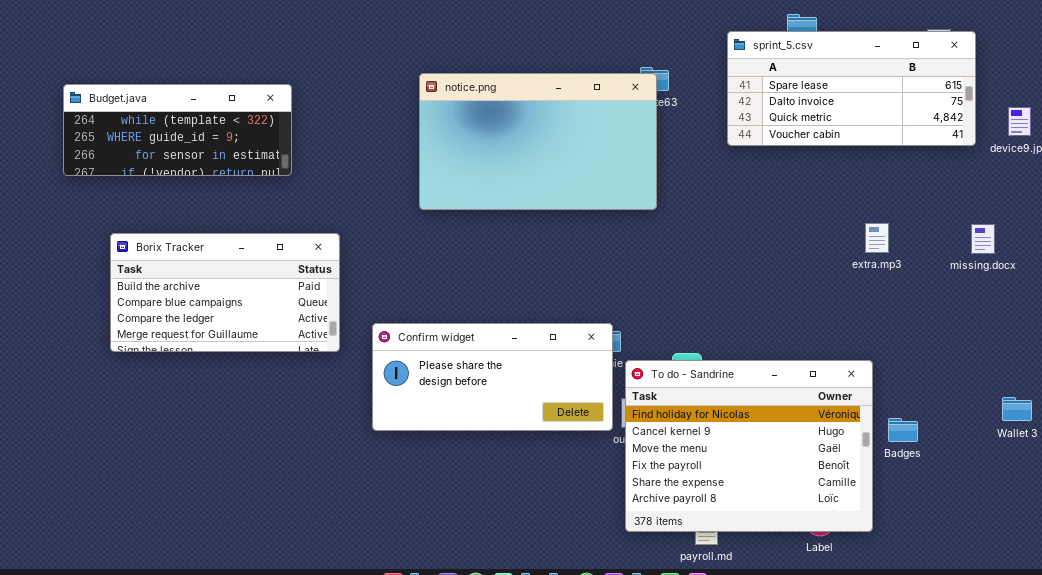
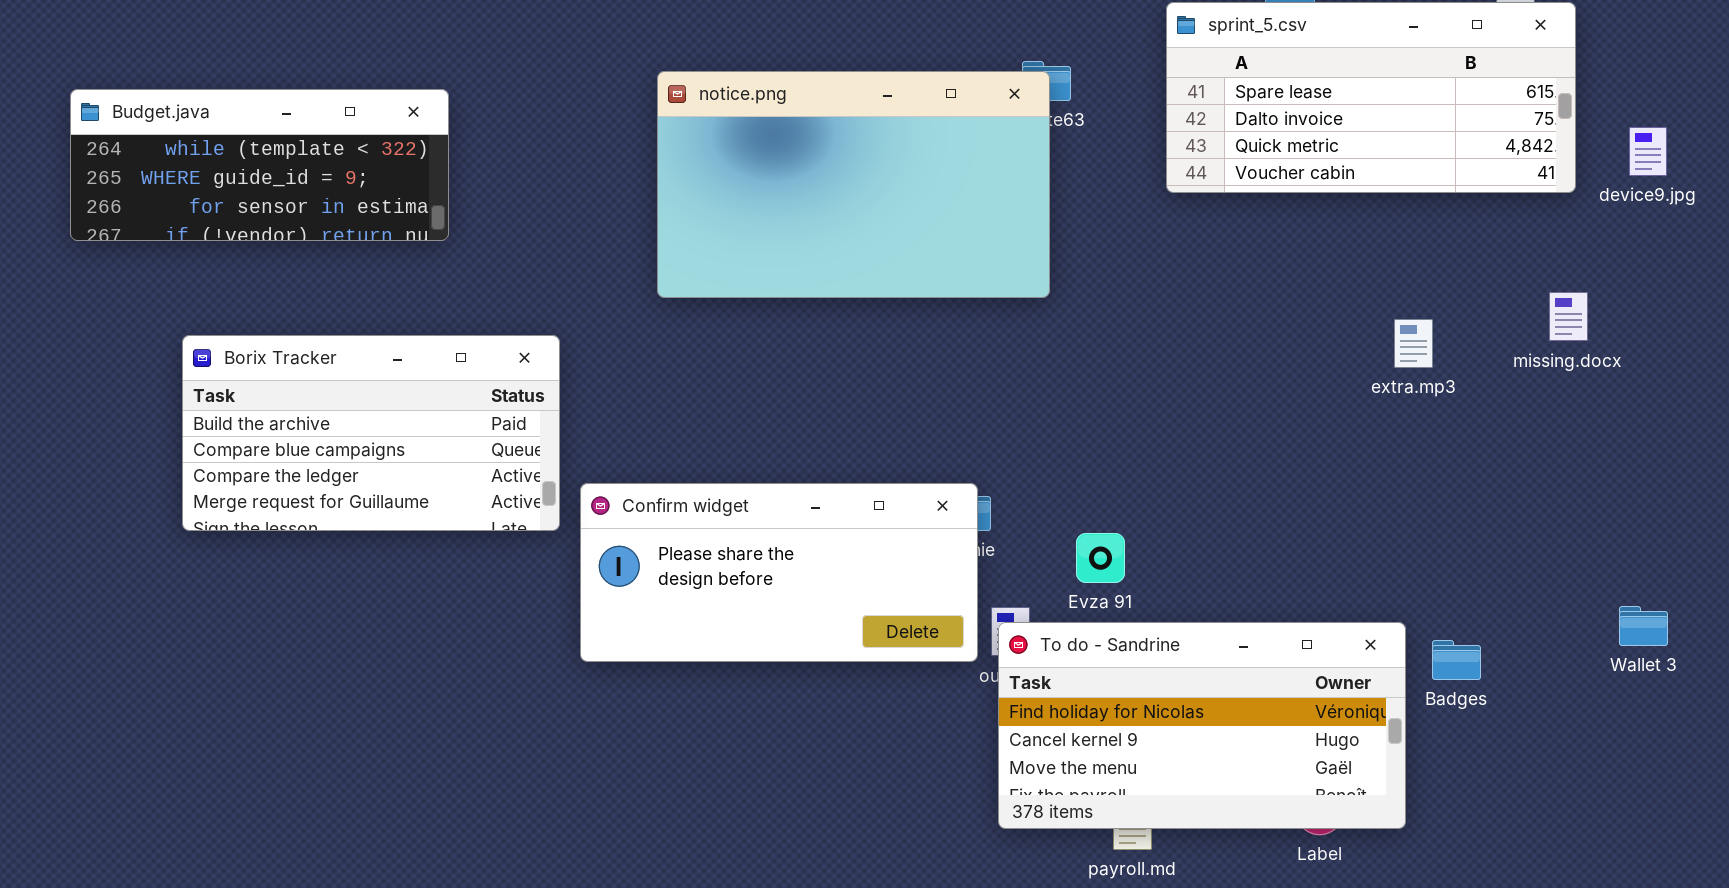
missing.docx: [971,224,995,254] -> [1549,292,1588,341], moved
Borix Tracker: [110,233,340,352] -> [182,335,560,531], moved
To do - Sandrine: [625,360,873,532] -> [998,622,1406,829], resized

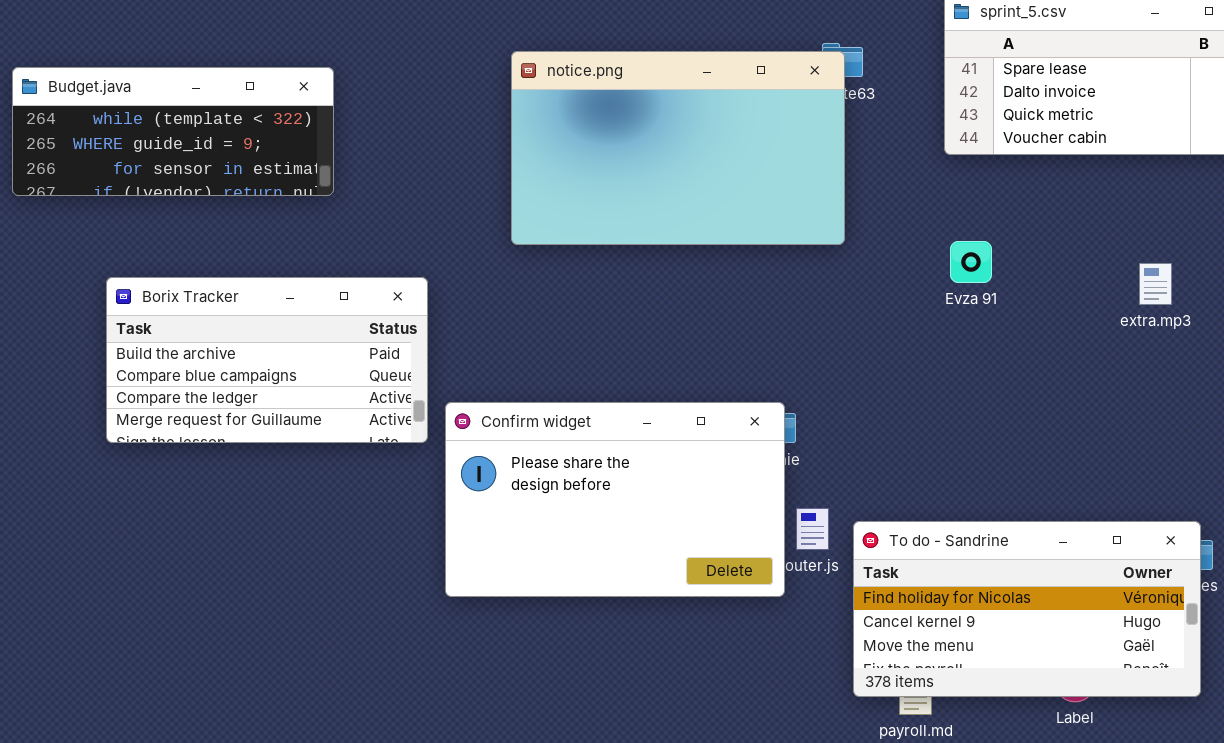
Confirm widget: [580,483,978,662] -> [445,402,785,597], resized
Evza 91: [1076,533,1125,583] -> [950,241,992,283], moved
To do - Sandrine: [998,622,1406,829] -> [853,521,1201,697], moved

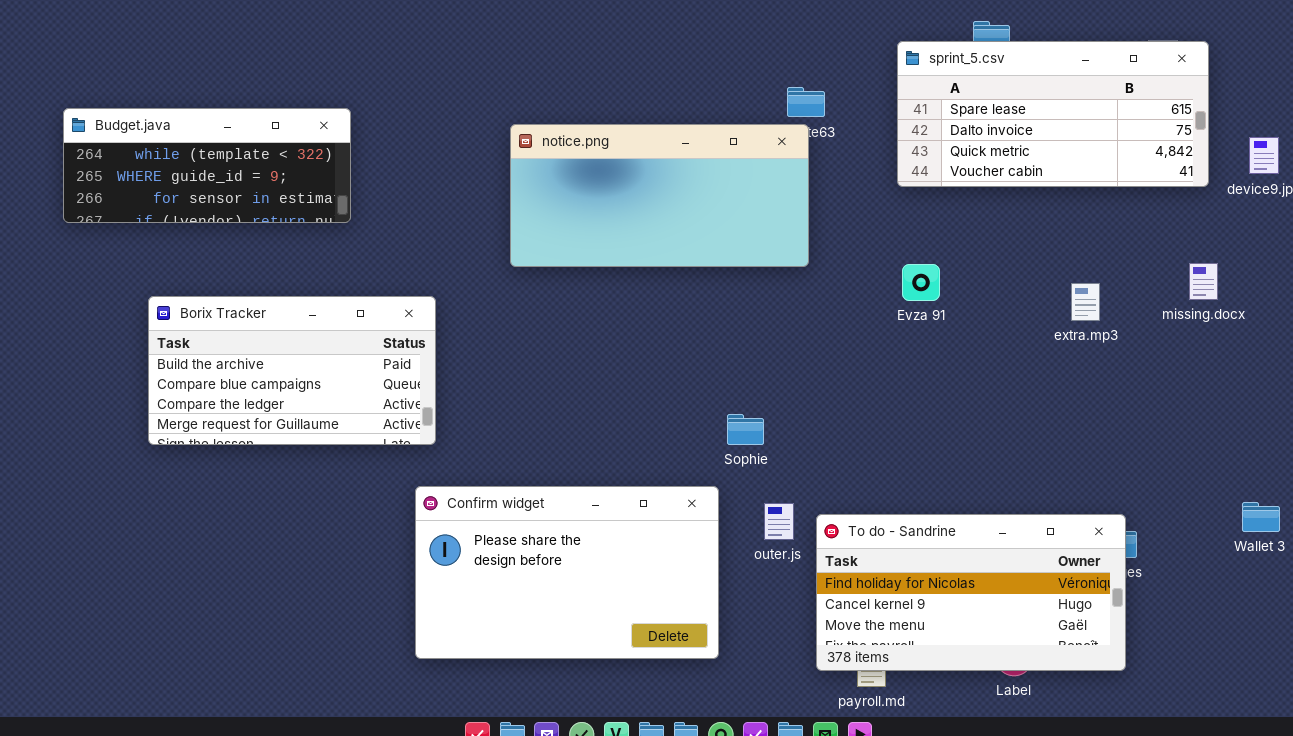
notice.png: [511,51,845,245] -> [510,124,809,267], resized
Confirm widget: [445,402,785,597] -> [415,486,719,659], moved

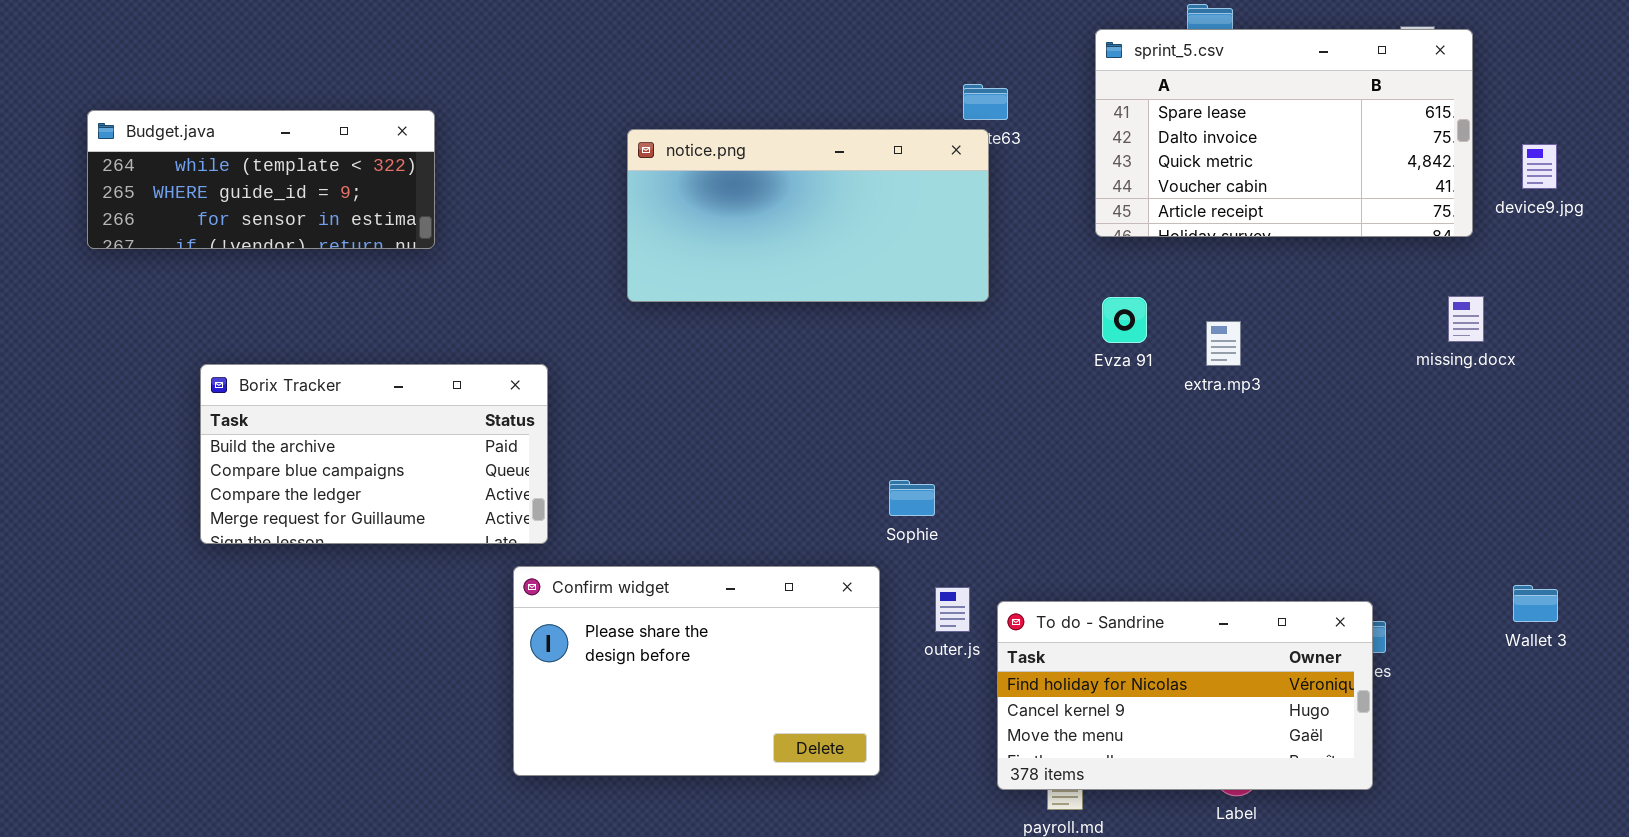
sprint_5.csv: [897,41,1209,187] -> [1095,29,1473,237], resized
extra.mp3: [1071,283,1100,321] -> [1206,321,1241,366], moved
Borix Tracker: [148,296,436,445] -> [200,364,548,544], moved

